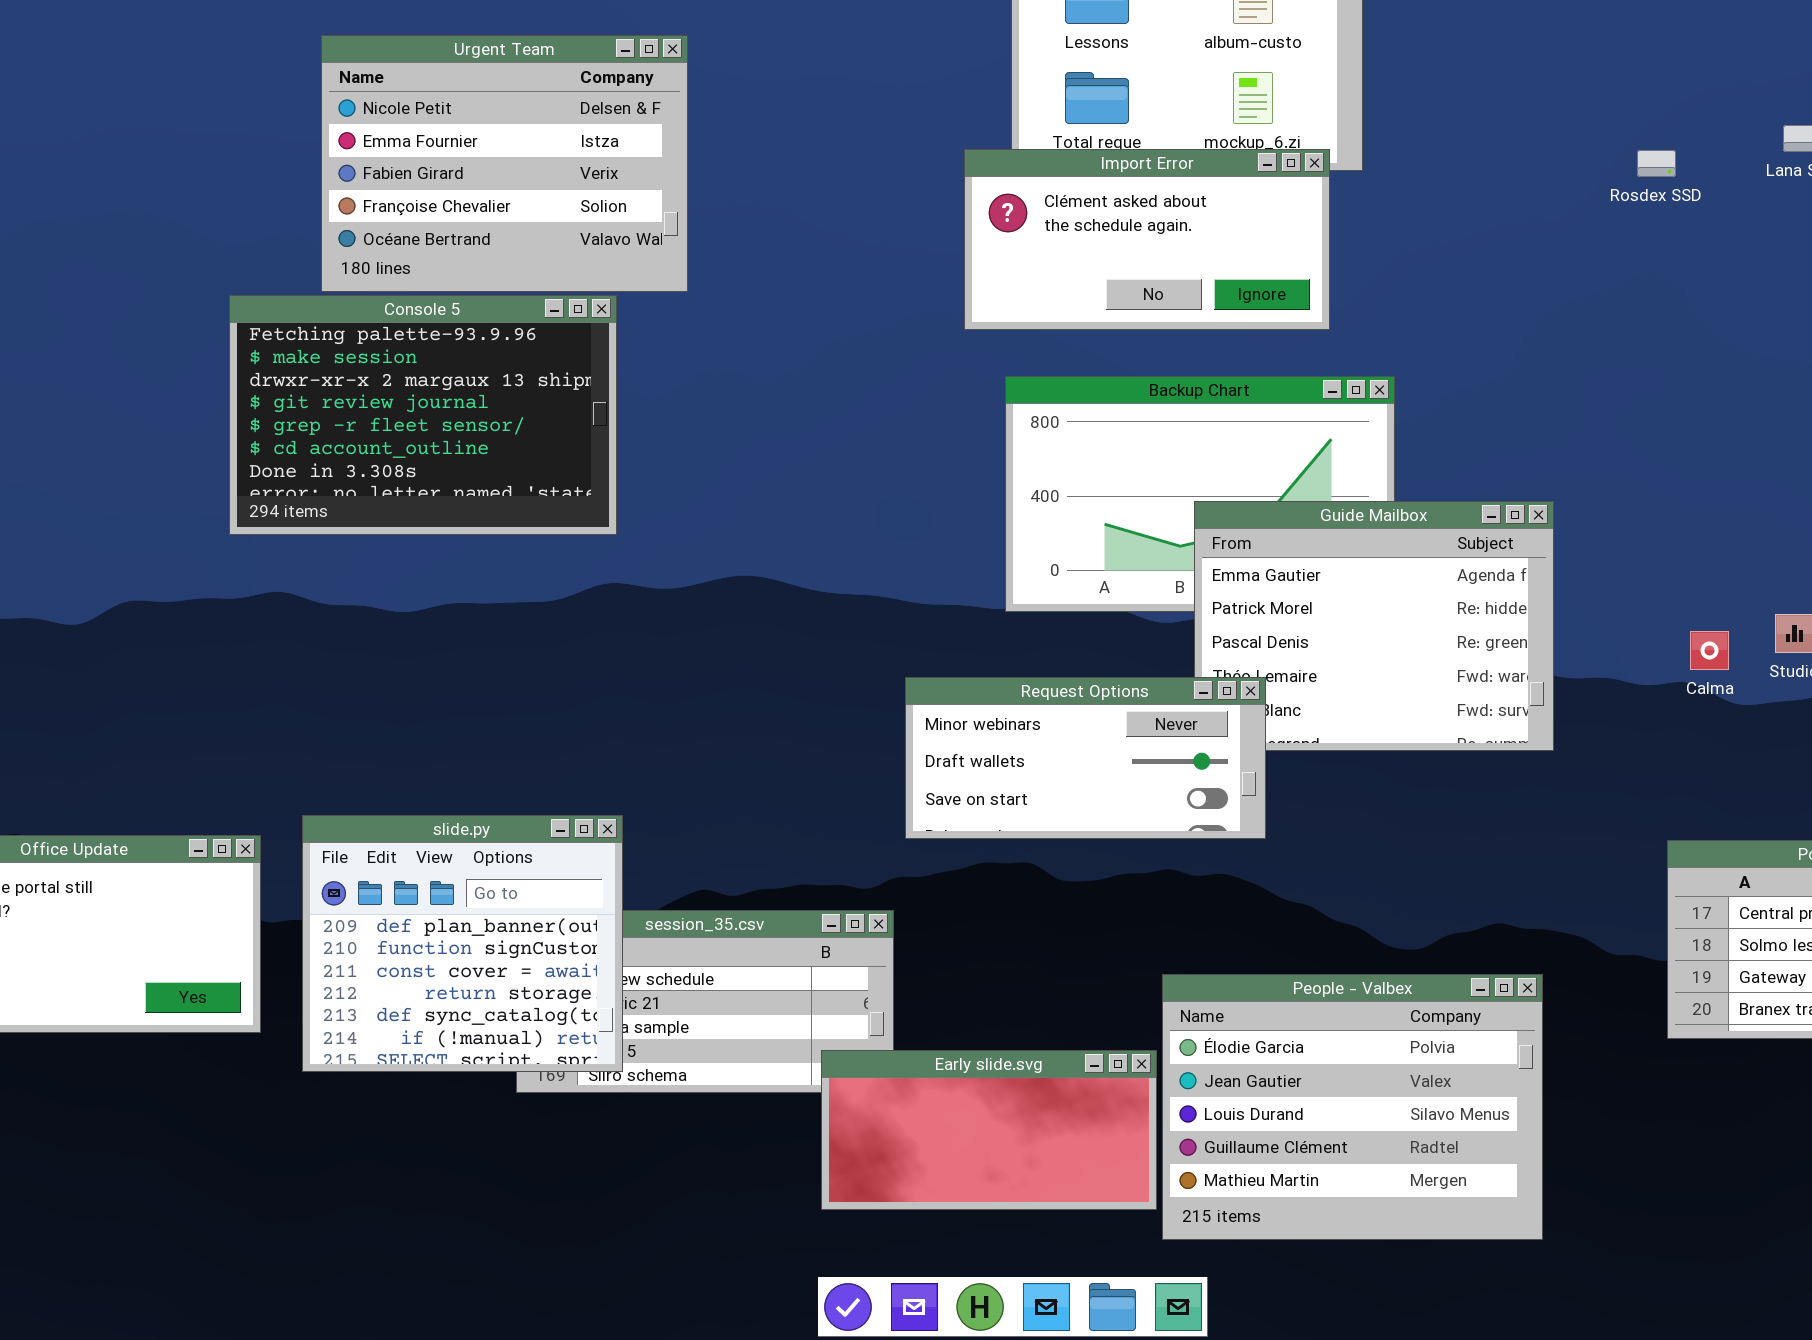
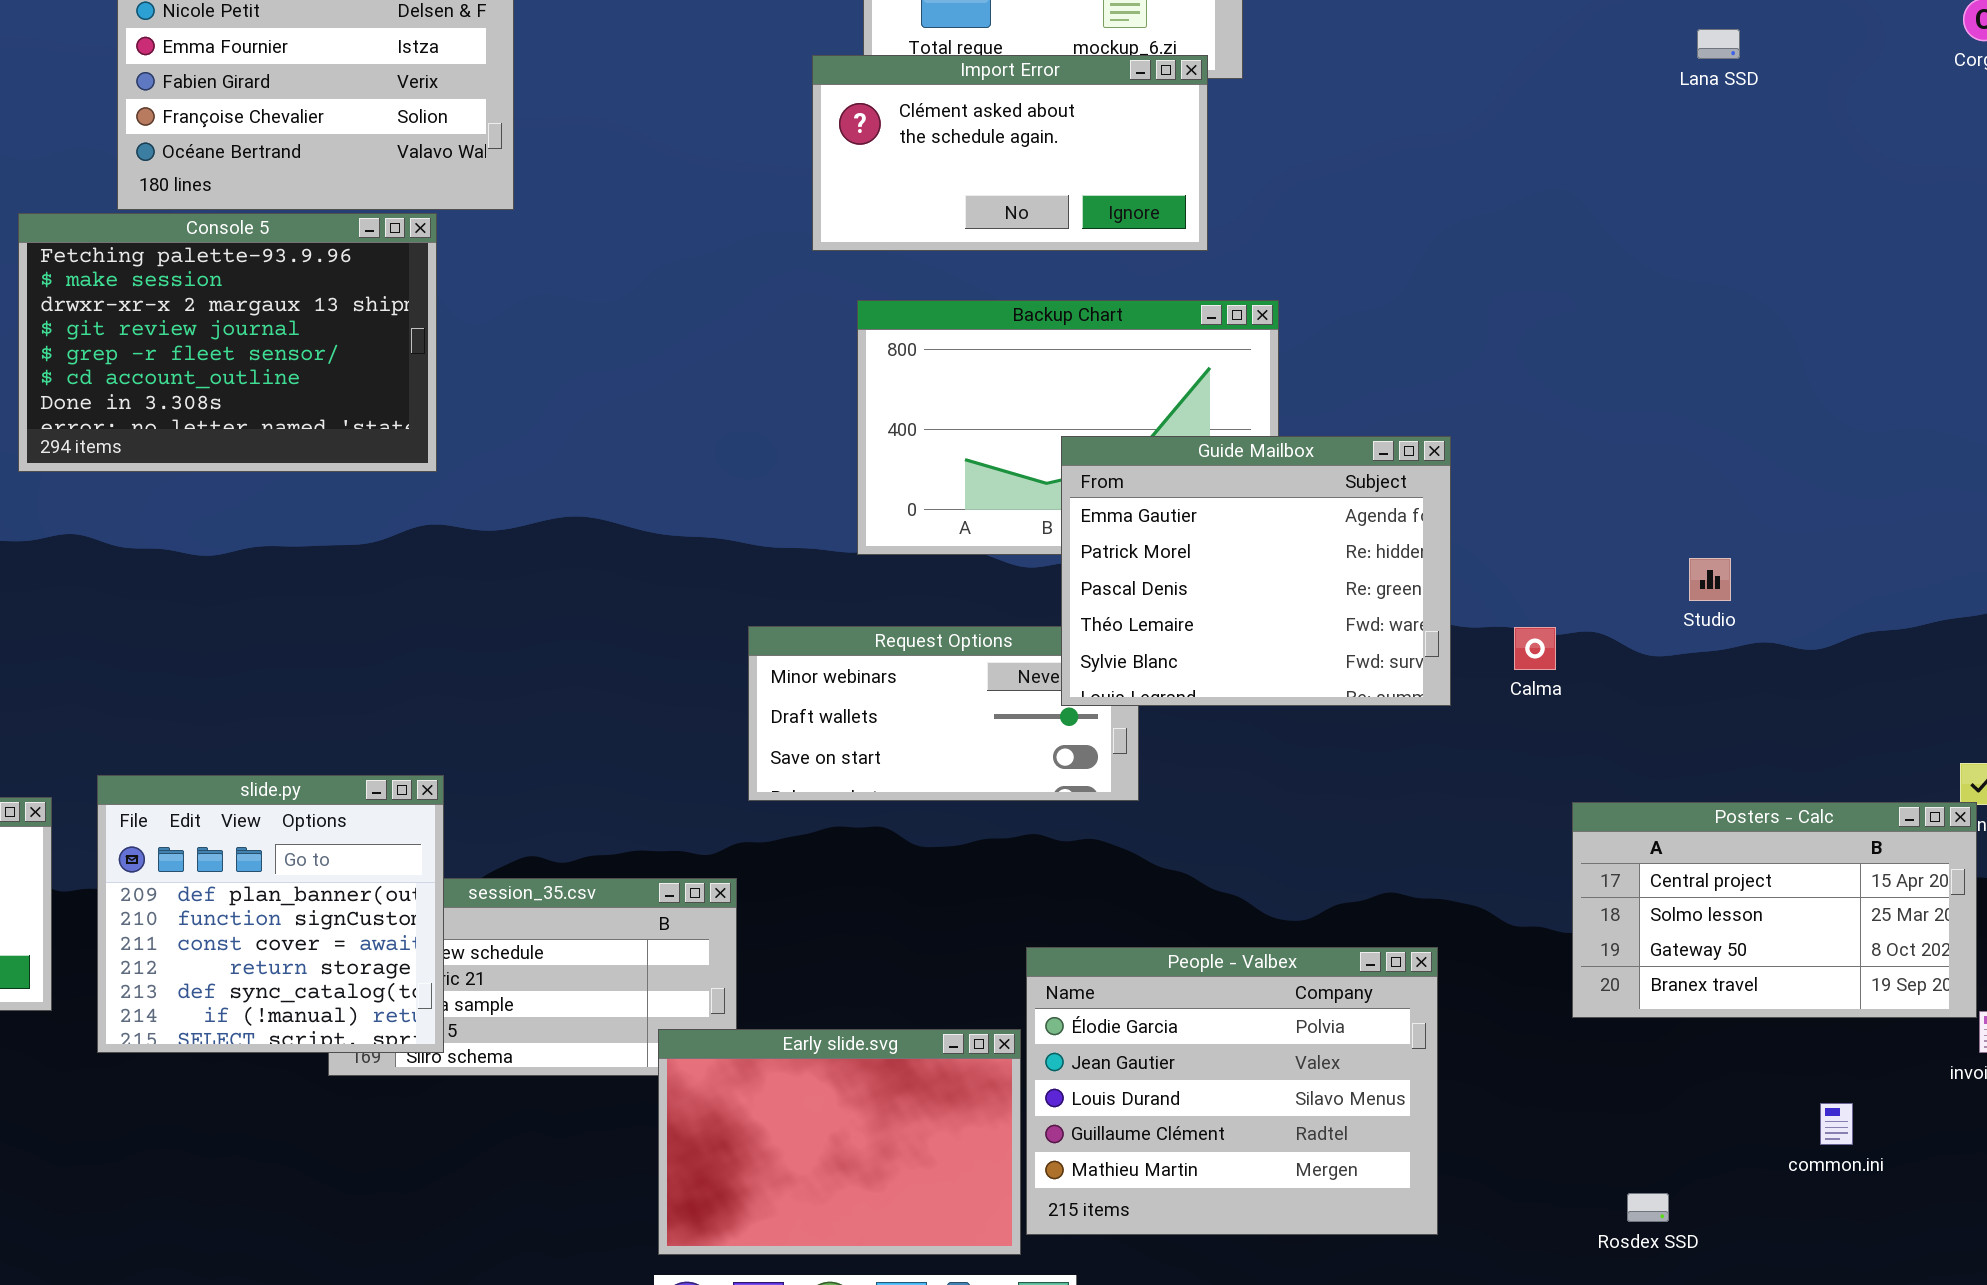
Rosdex SSD: [1637,150,1676,177] -> [1627,1193,1669,1222], moved
Guide Mailbox: [1194,501,1554,751] -> [1061,436,1451,706], raised
Calma: [1690,631,1729,670] -> [1514,627,1556,670], moved
Early slide.svg: [821,1050,1157,1210] -> [658,1029,1021,1255], resized

